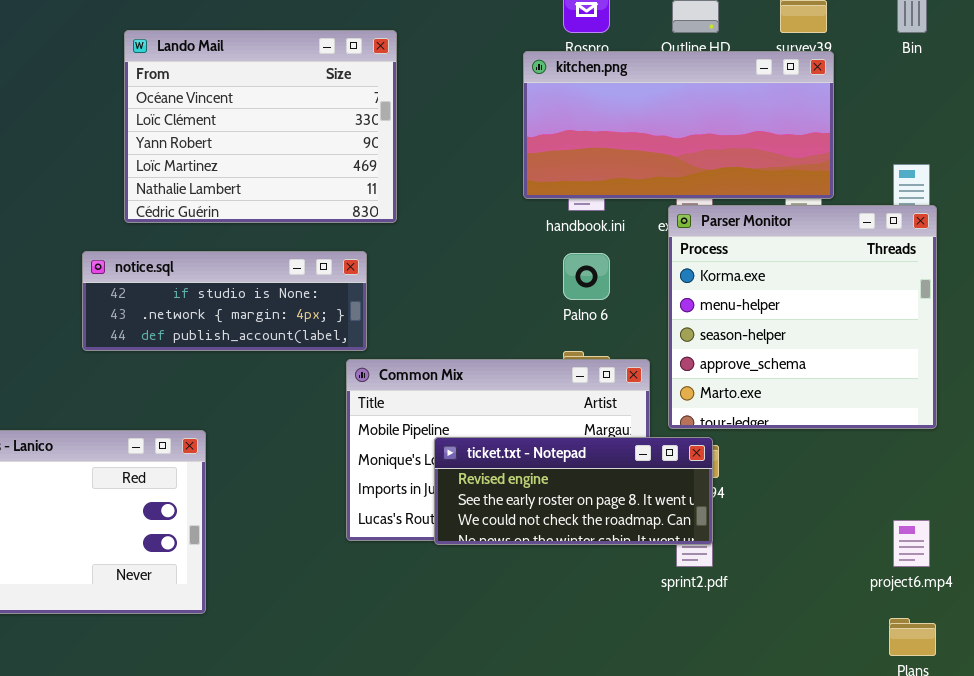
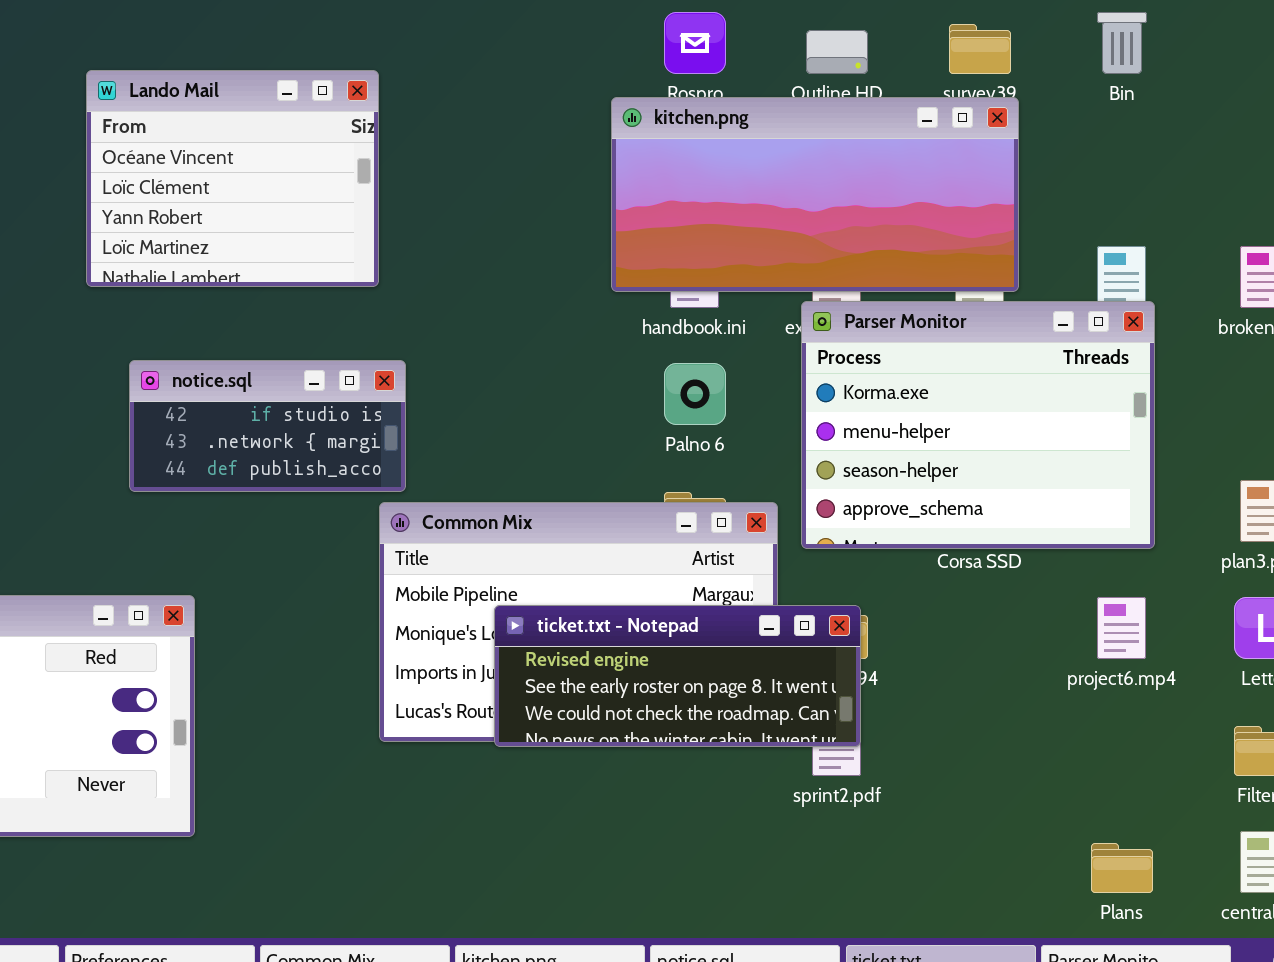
Lando Mail: [124,30,397,223] -> [86,70,379,287], resized
Parser Monitor: [668,205,937,429] -> [801,301,1155,549], resized
notice.sql: [82,251,367,351] -> [129,360,406,492], resized
project6.mp4: [893,520,930,567] -> [1097,597,1146,659], moved

